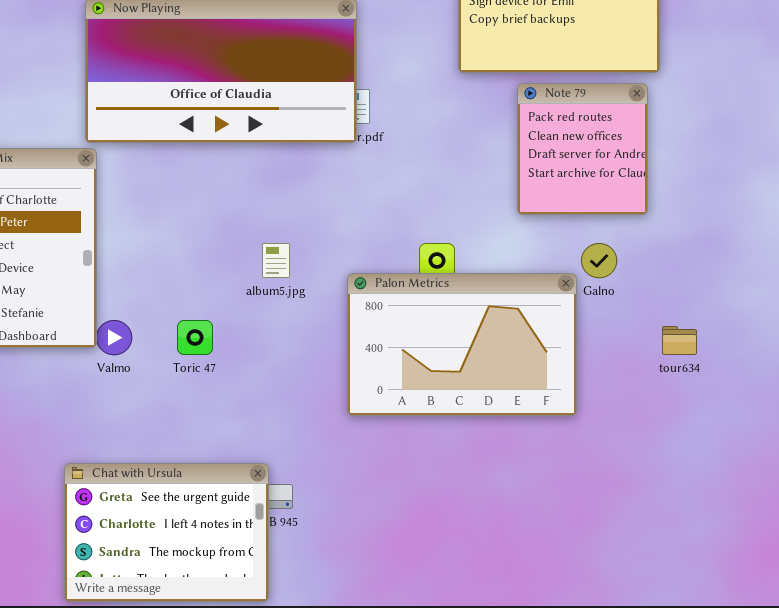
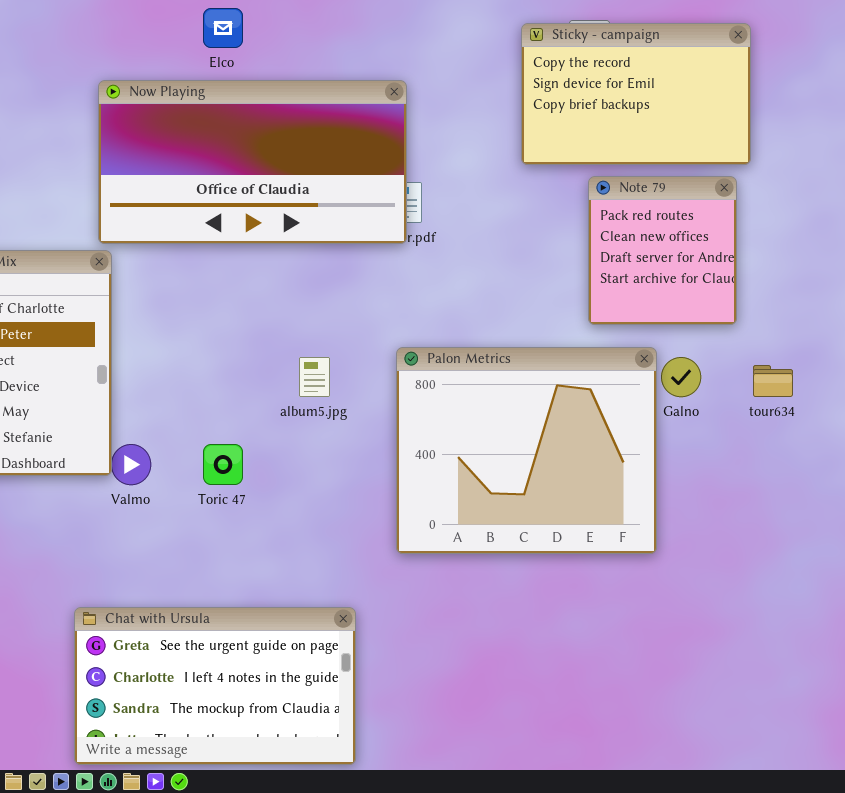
Palon Metrics: [347,273,577,416] -> [396,347,657,554], resized
tour634: [662,326,697,355] -> [753,365,793,397], moved
Chat with Ursula: [64,463,269,602] -> [74,607,356,765], resized

